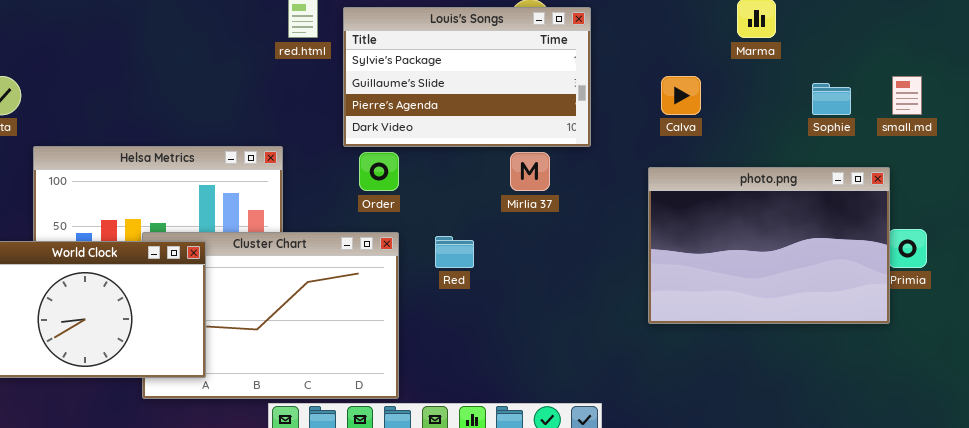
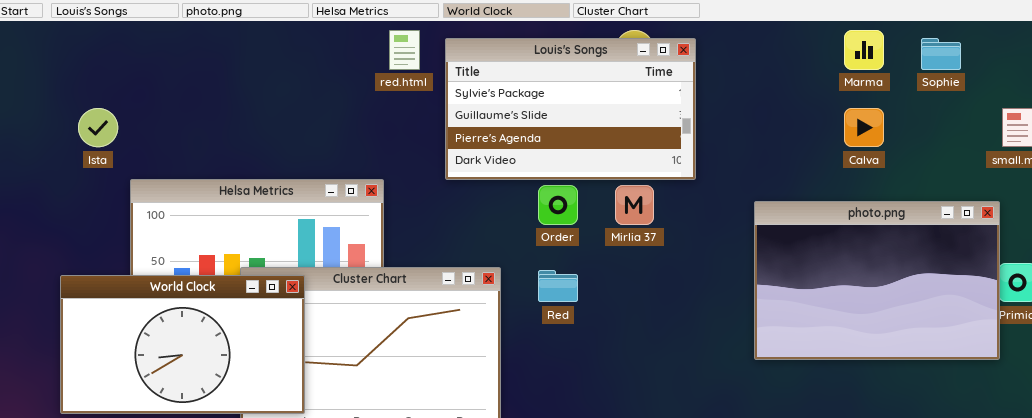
Calva: [661,76,701,115] -> [844,108,884,147], moved
Sophie: [812,83,851,115] -> [921,38,961,70], moved
Order: [359,152,399,191] -> [538,185,578,225], moved

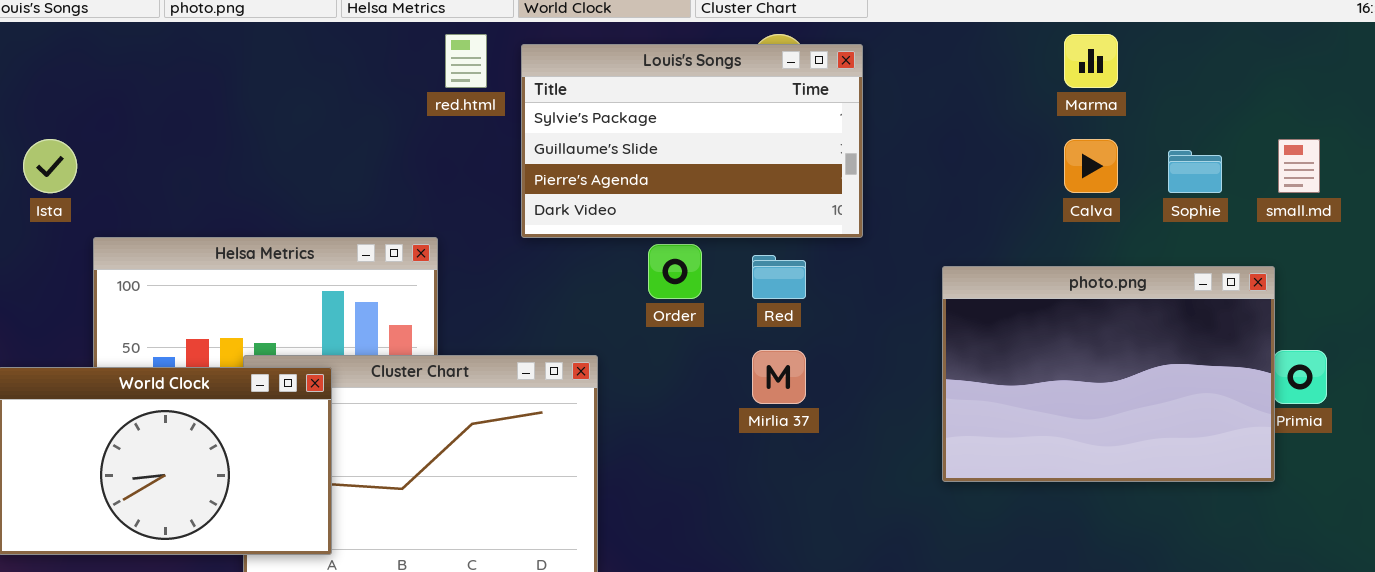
Sophie: [921,38,961,70] -> [1168,150,1222,193], moved
Mirlia 37: [615,185,654,225] -> [752,350,806,404], moved
Red: [538,270,578,302] -> [752,255,806,299], moved

